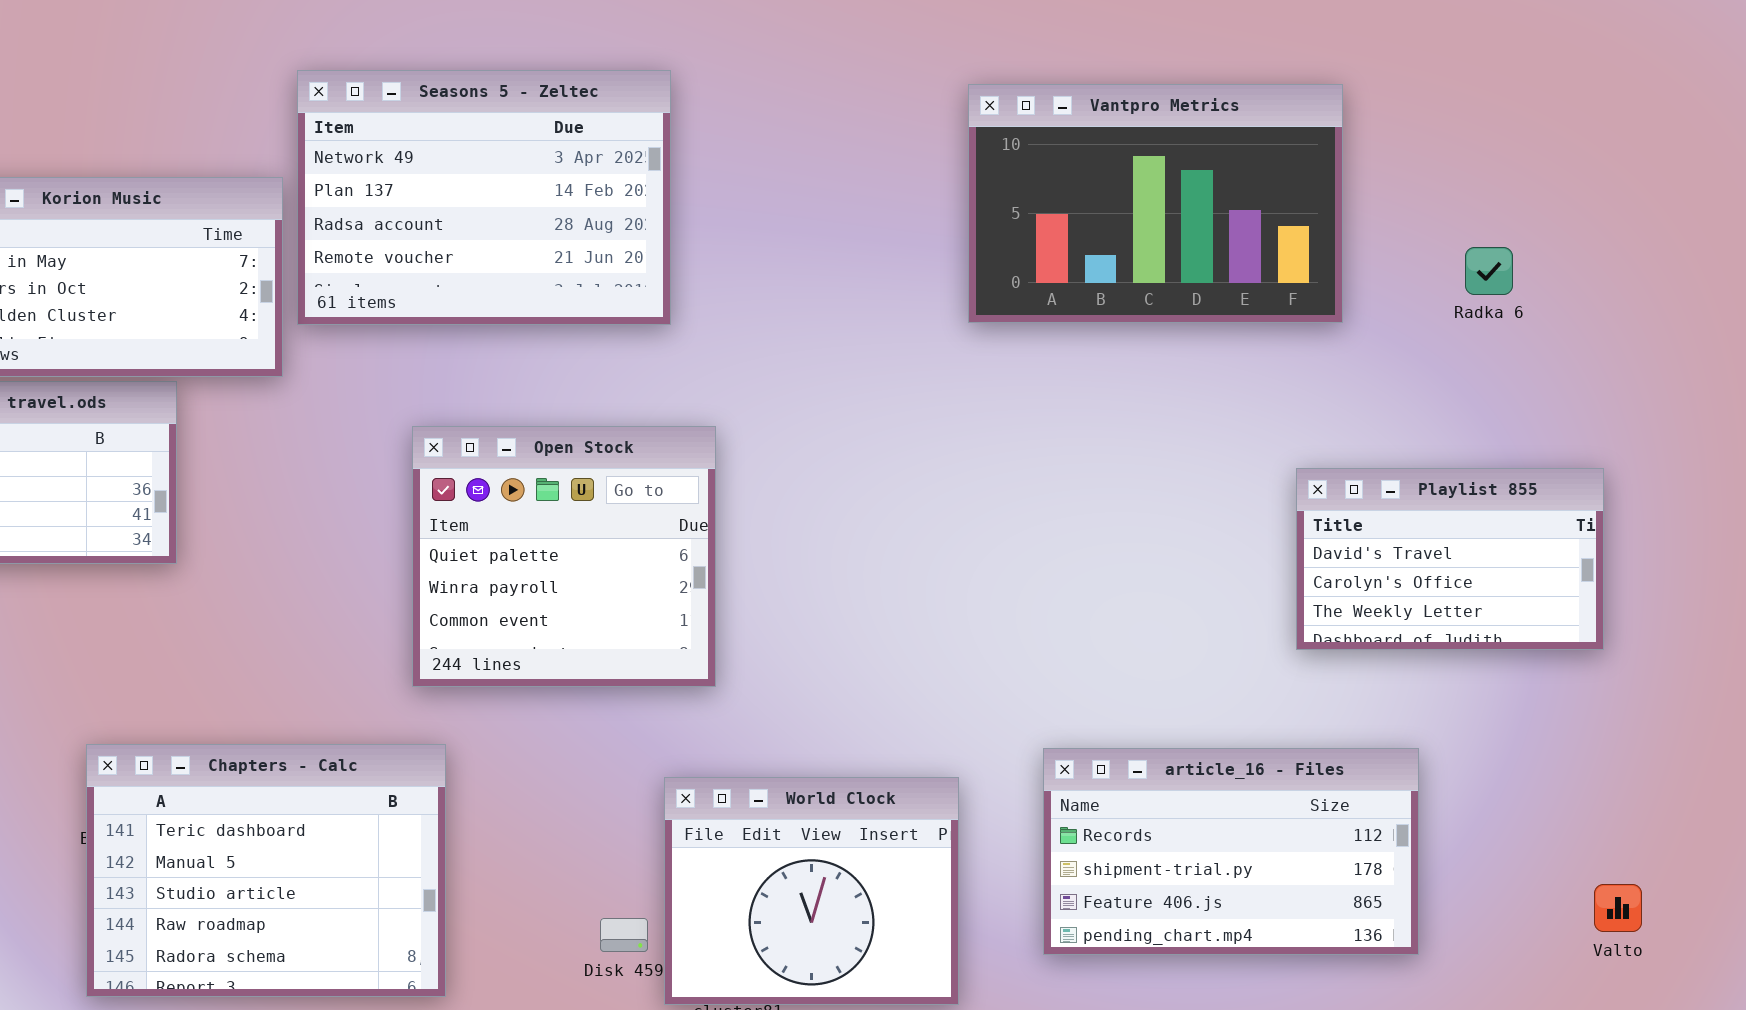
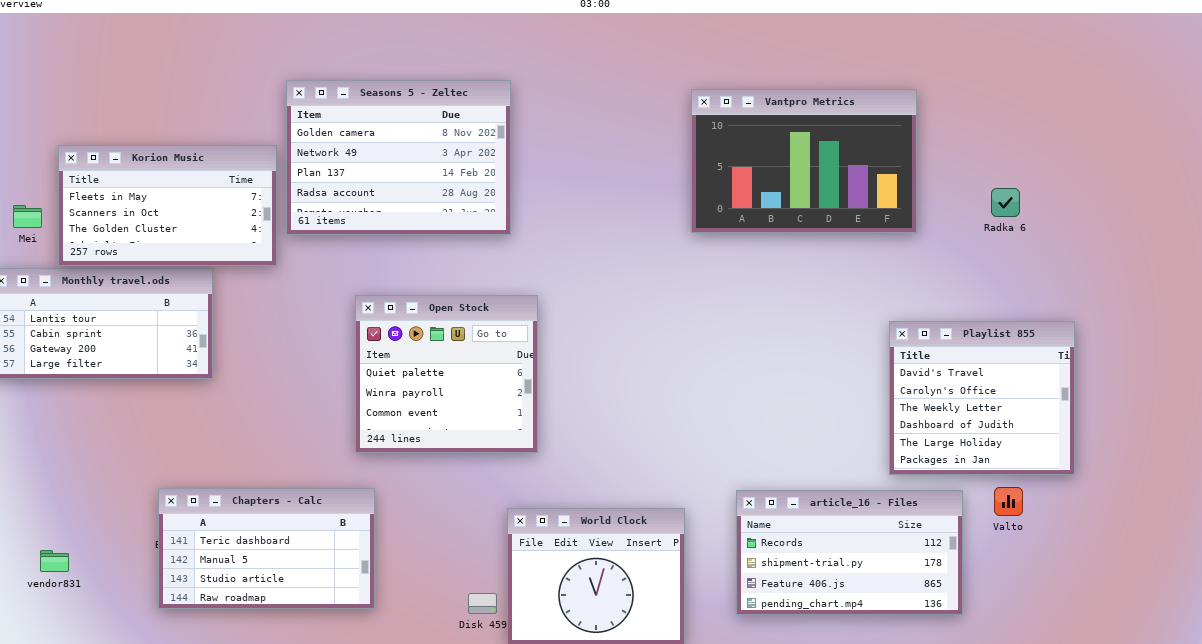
Seasons 5 - Zeltec: [297,70,671,325] -> [286,80,511,235], scrolled up 1 row
Playlist 855: [1296,468,1604,650] -> [889,321,1075,475], resized
Chapters - Calc: [86,744,446,997] -> [158,488,375,609], resized
Valto: [1594,884,1642,932] -> [994,487,1023,516], moved

